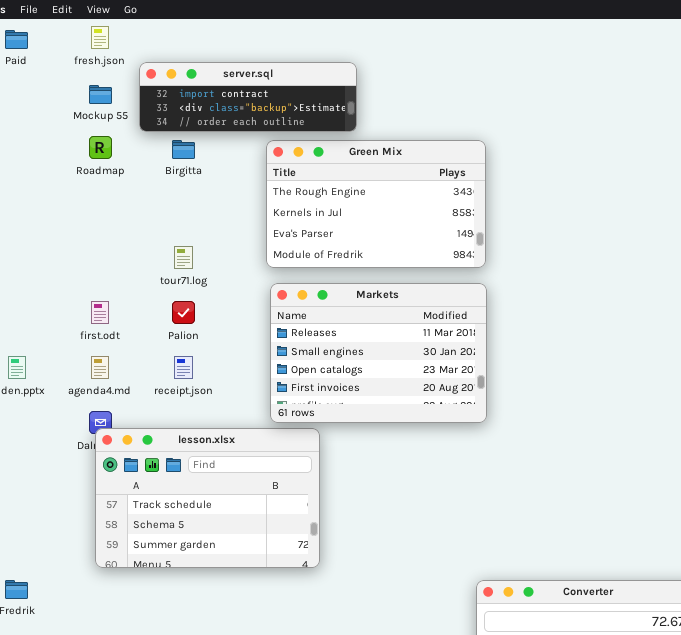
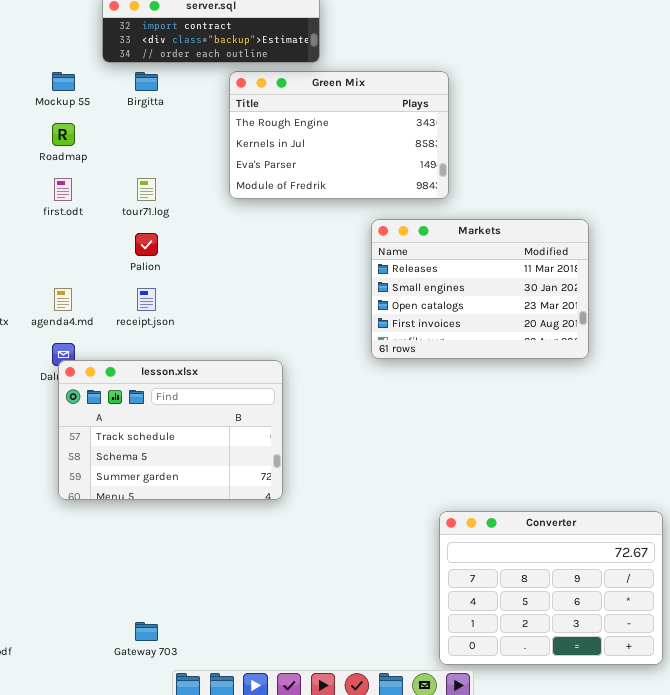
Mockup 55: [89,85,112,104] -> [52,72,75,91], moved
Roadmap: [89,136,112,159] -> [52,123,75,146], moved
Markets: [270,283,487,423] -> [371,219,589,359], moved
first.odt: [91,301,109,324] -> [54,178,72,201], moved

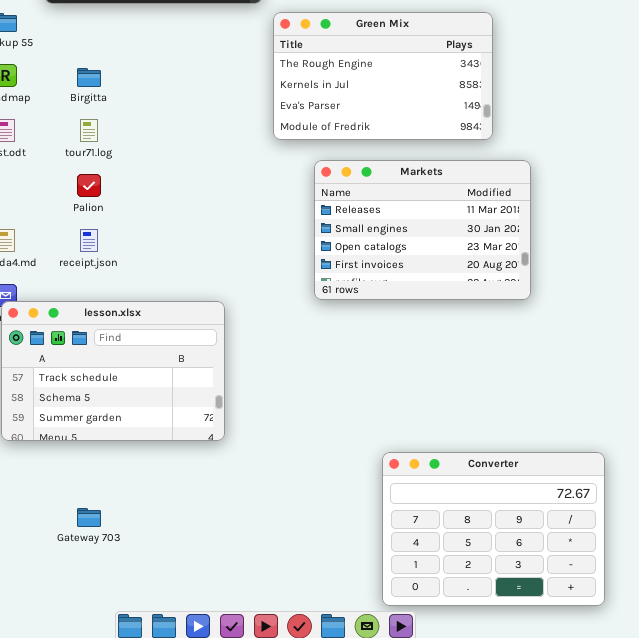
Green Mix: [229,71,449,199] -> [273,12,493,140], moved
Birgitta: [135,72,158,91] -> [77,68,101,87], moved
Gateway 703: [135,622,158,641] -> [77,508,101,527], moved

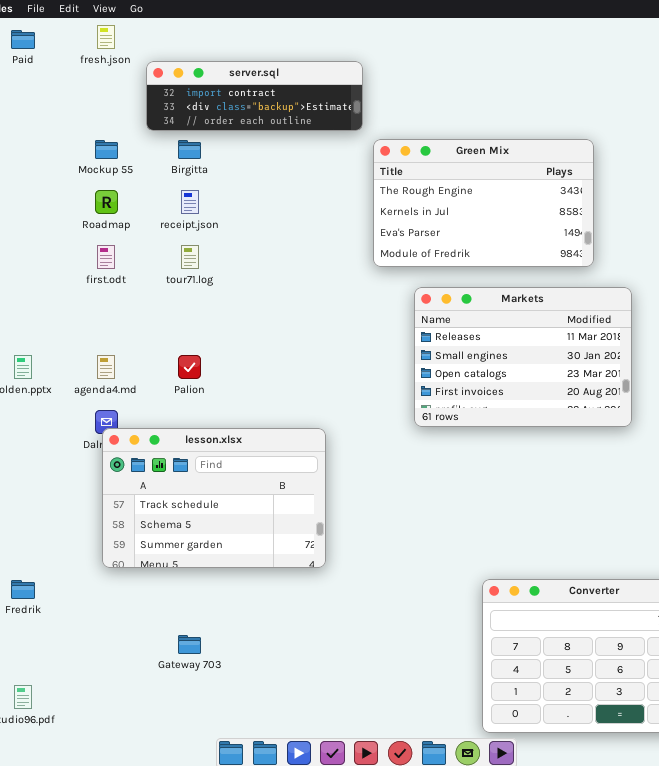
Birgitta: [77,68,101,87] -> [178,140,201,159], moved
Palion: [77,174,101,197] -> [178,355,201,379], moved
receipt.json: [80,229,98,252] -> [181,190,199,214], moved

